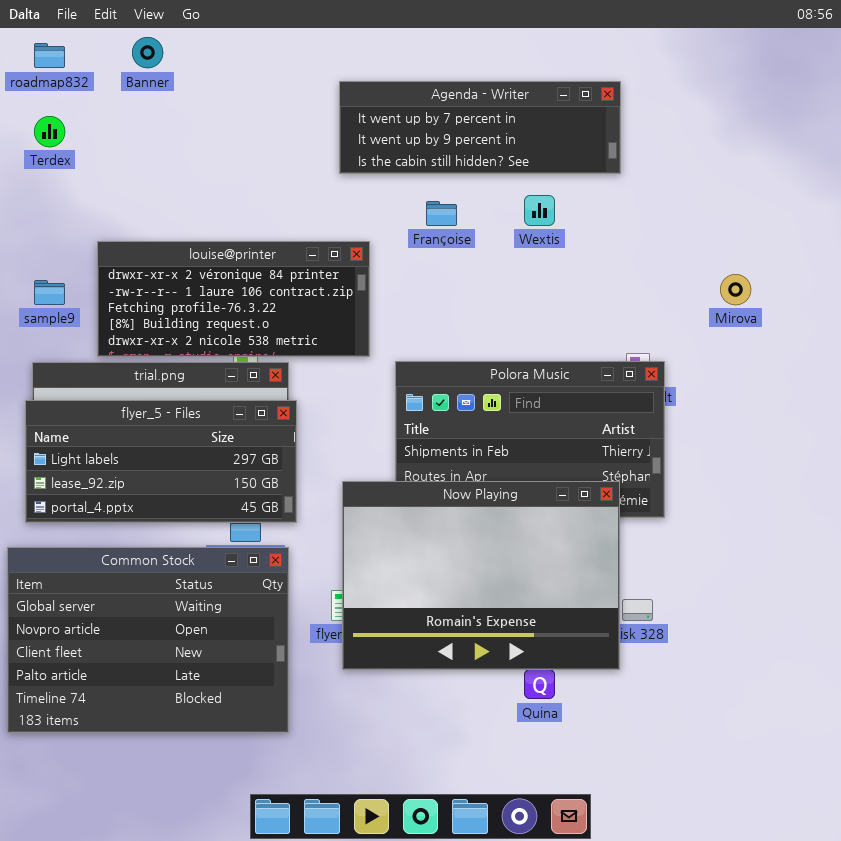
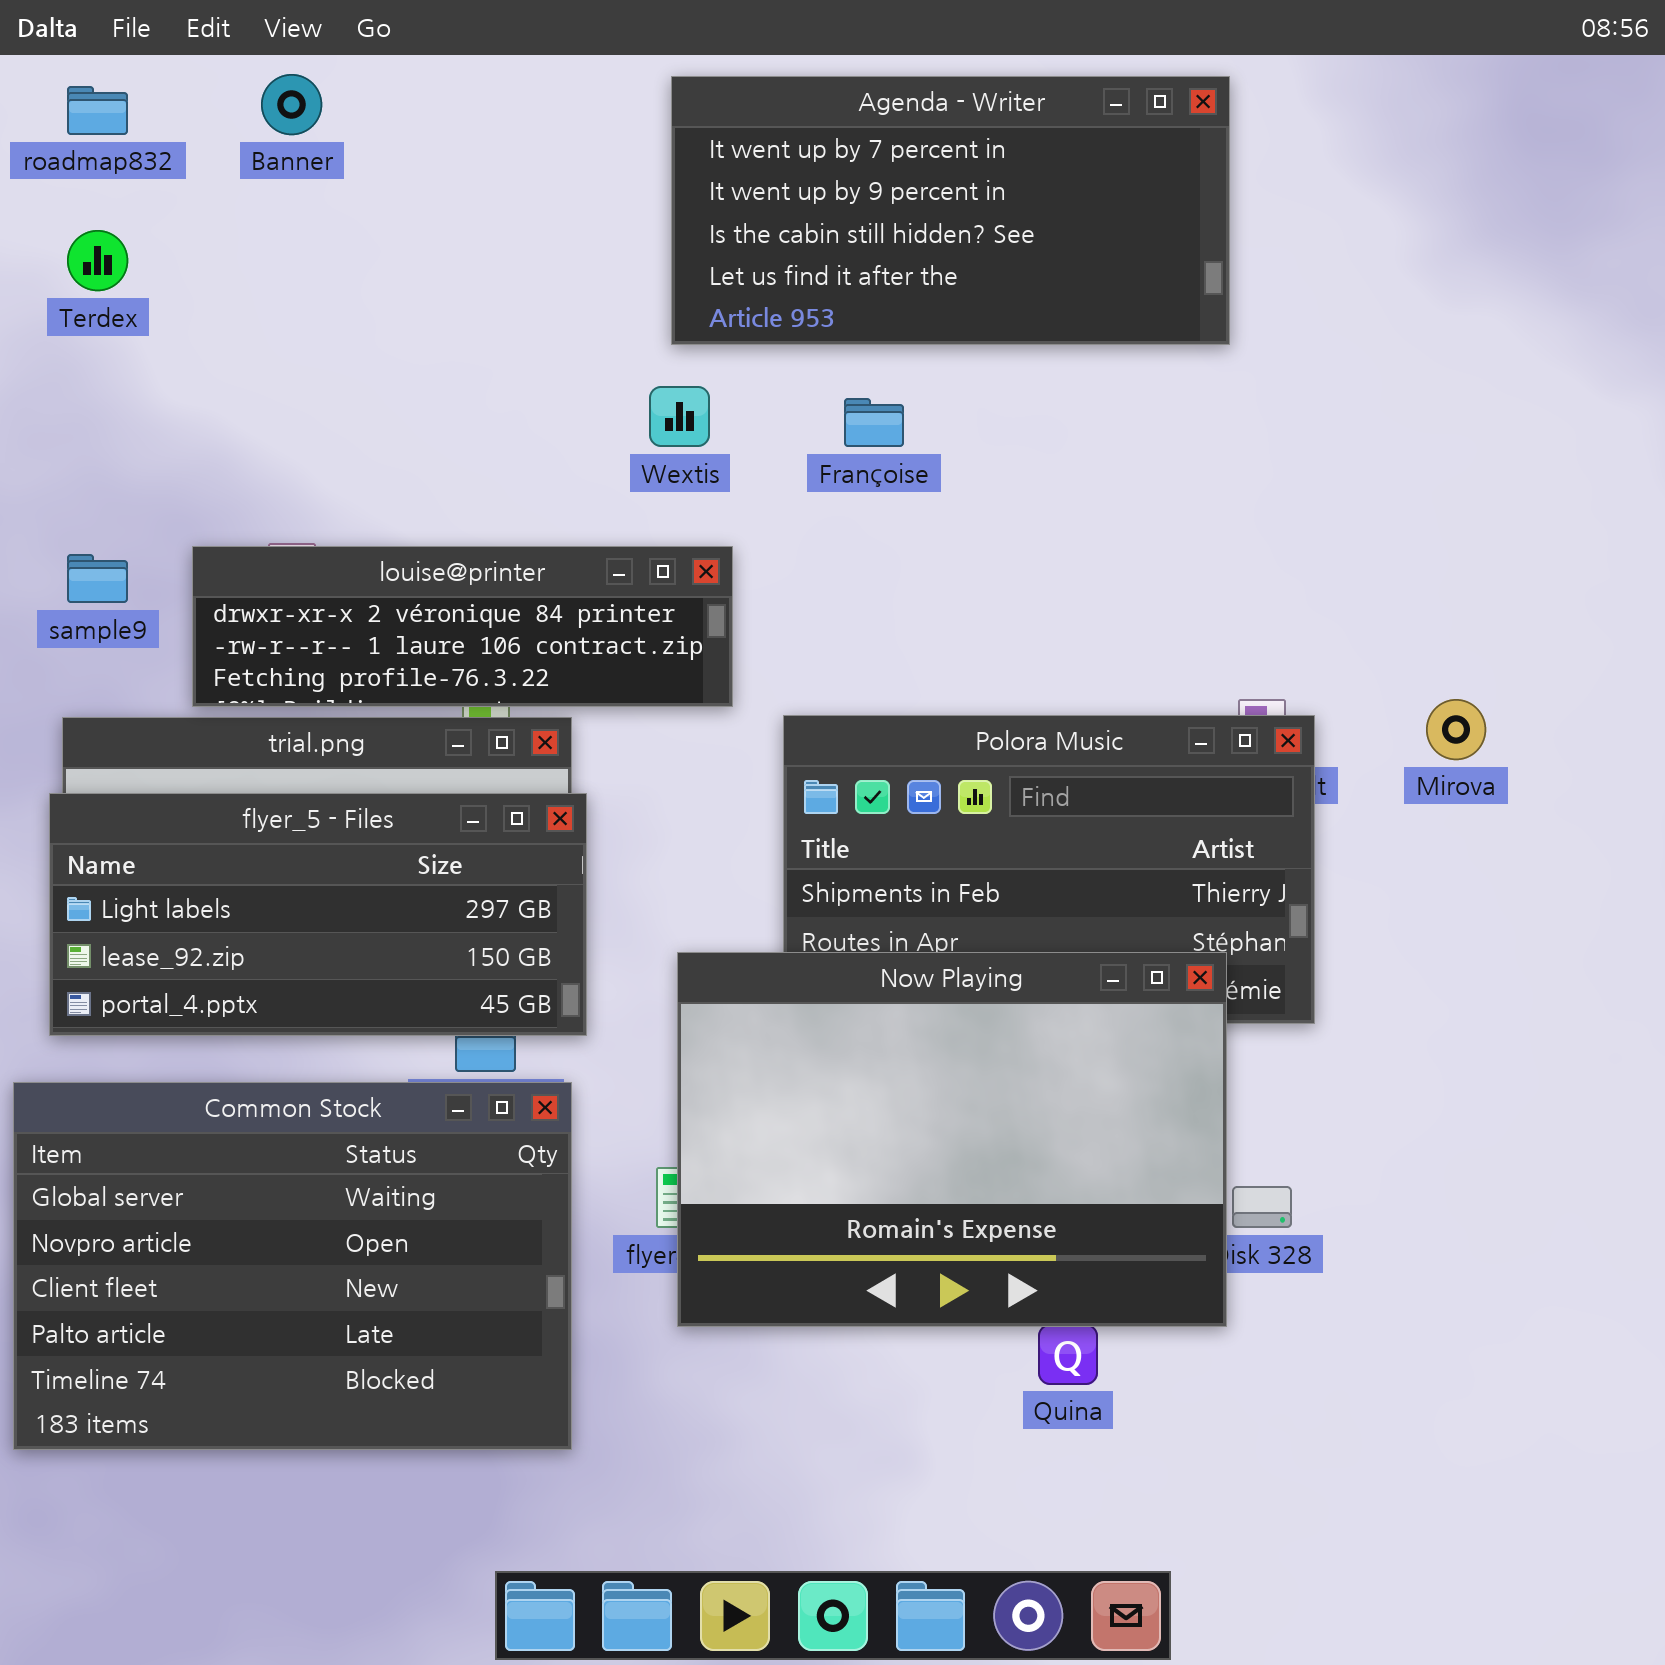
Agenda - Writer: [339,81,621,174] -> [671,76,1230,345], resized
Wextis: [524,195,555,226] -> [649,386,710,447], moved
louise@printer: [97,241,370,357] -> [192,546,733,707], resized
Mirova: [720,274,751,305] -> [1426,699,1486,760], moved

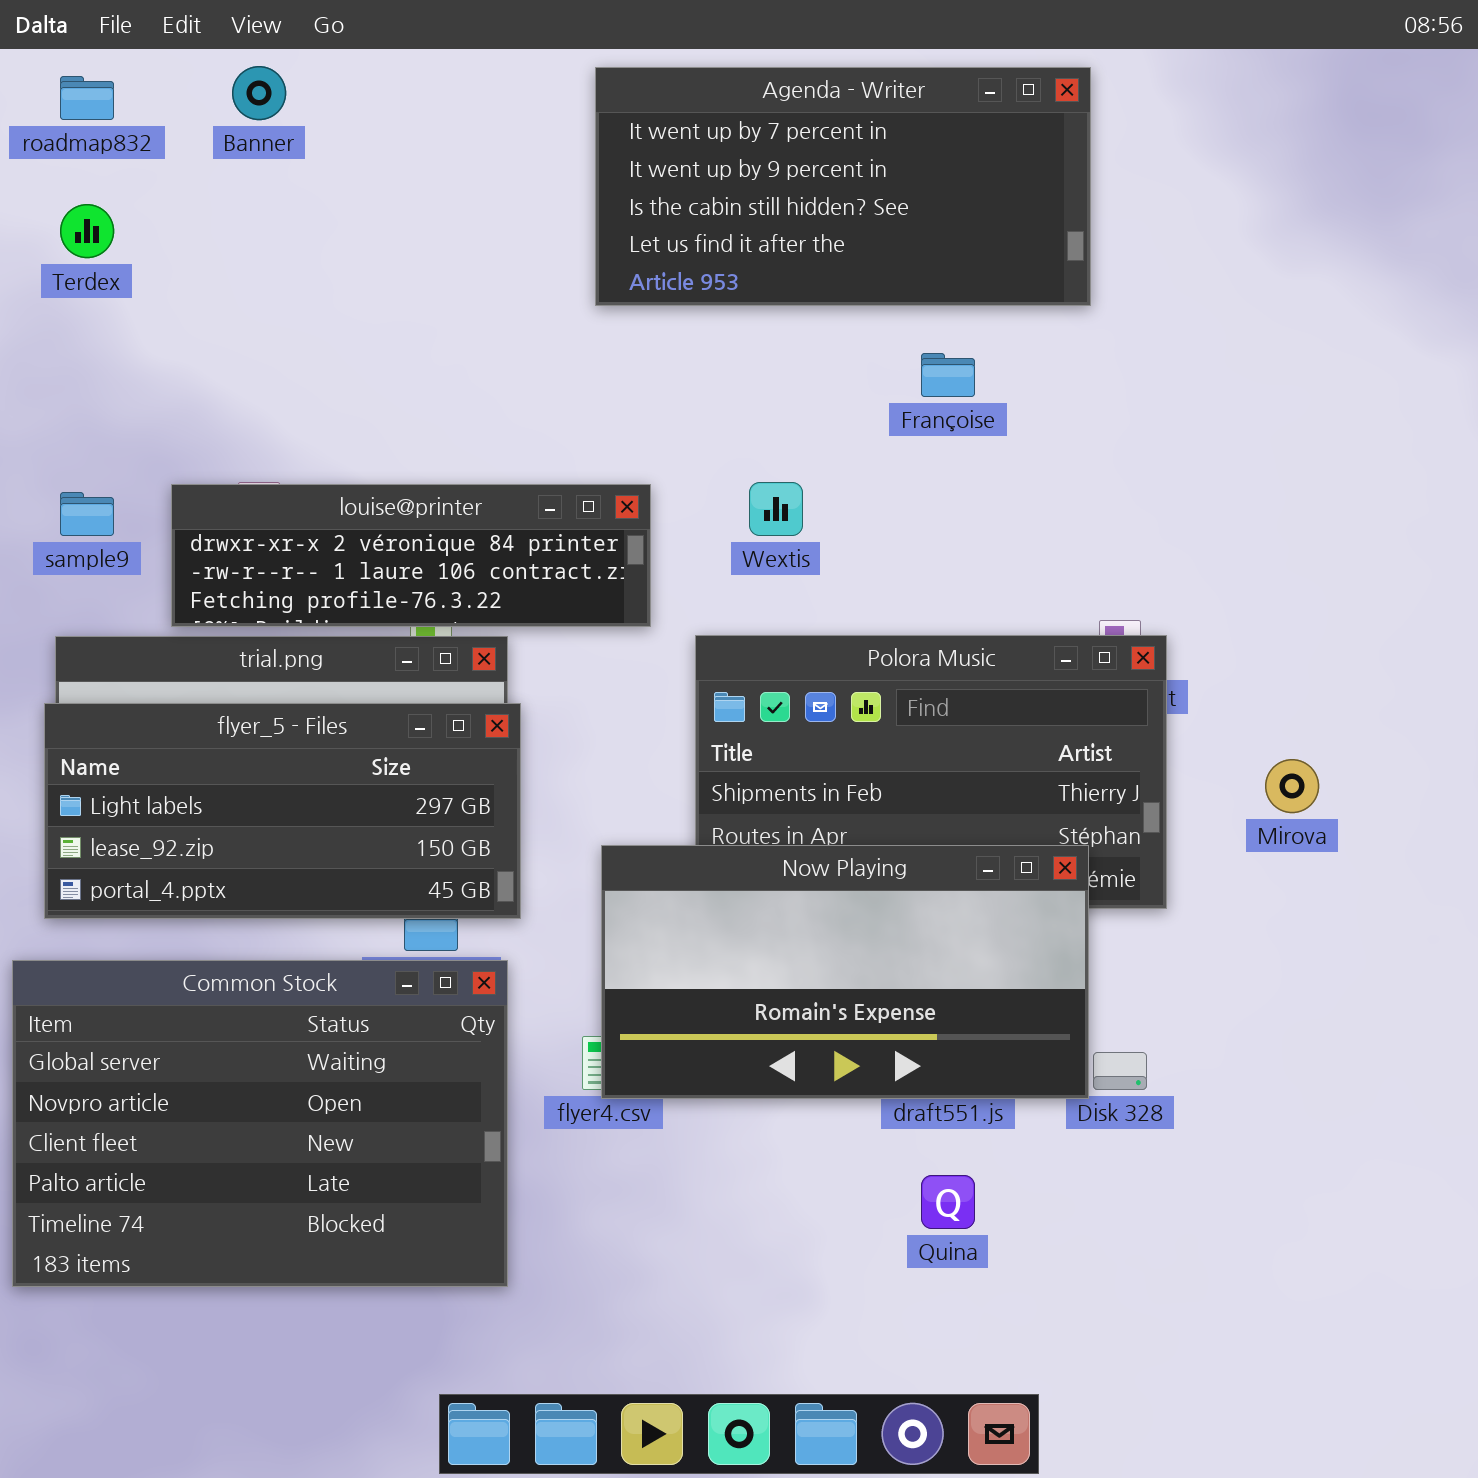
Wextis: [649,386,710,447] -> [749,482,803,536], moved
Françoise: [844,398,904,447] -> [921,353,975,397], moved
Mirova: [1426,699,1486,760] -> [1265,759,1319,813], moved
Now Playing: [677,952,1227,1327] -> [601,845,1089,1099], resized

